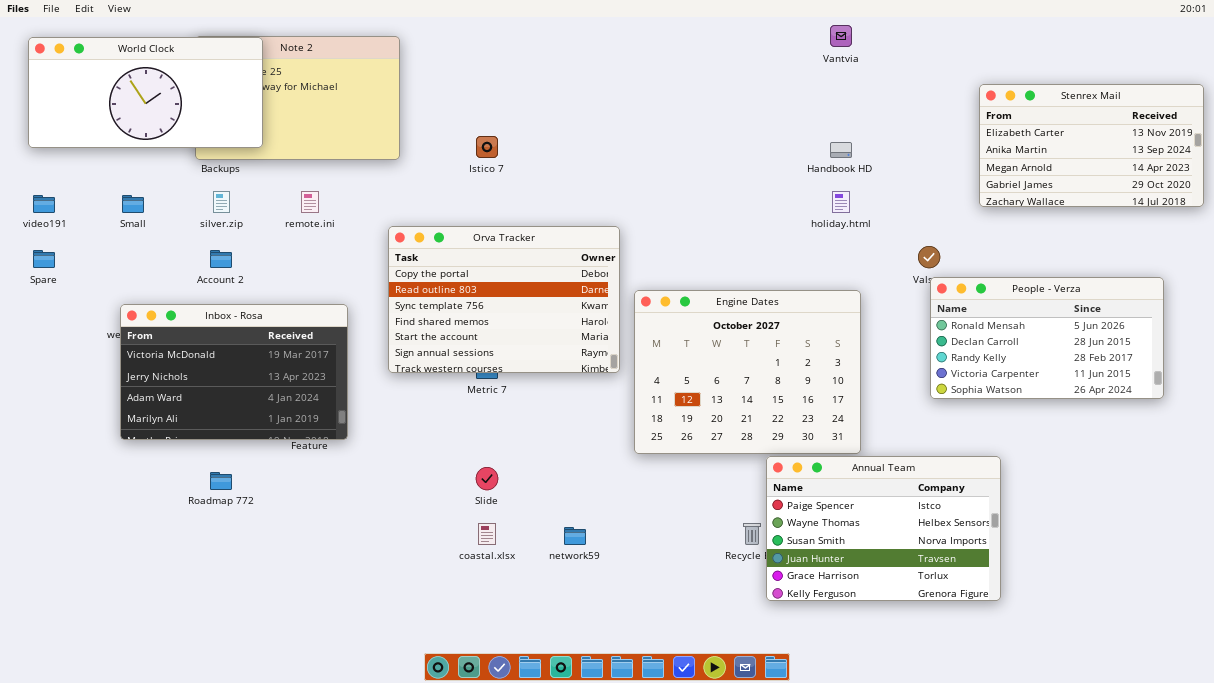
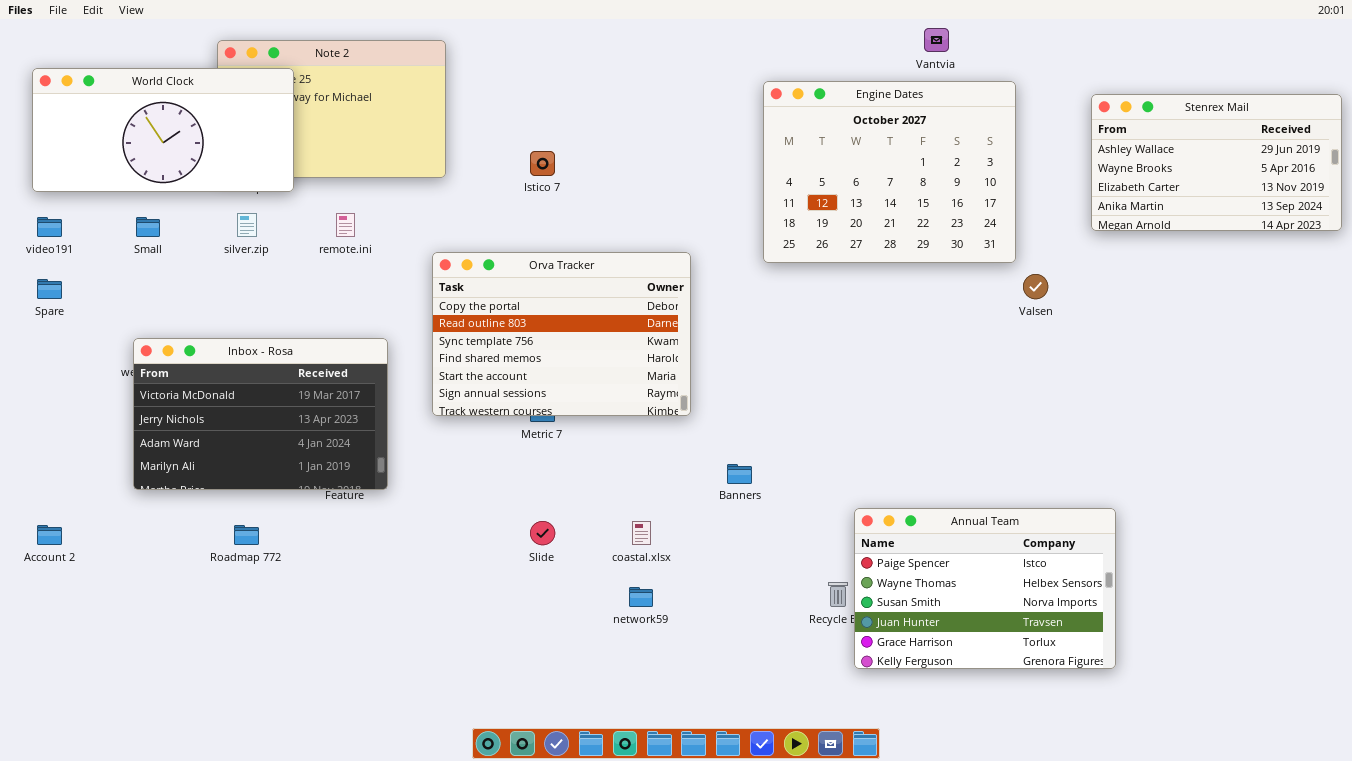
World Clock: [28,37,263,148] -> [32,68,294,192], moved
Stenrex Mail: [979,84,1204,207] -> [1091,94,1342,231], scrolled up 2 rows
Account 2: [210,250,232,268] -> [37,525,62,545], moved
People - Verza: [930,277,1164,399] -> none, closed
Engine Dates: [634,290,861,454] -> [763,81,1016,263], moved
coastal.xlsx: [478,523,496,545] -> [632,521,651,545], moved

